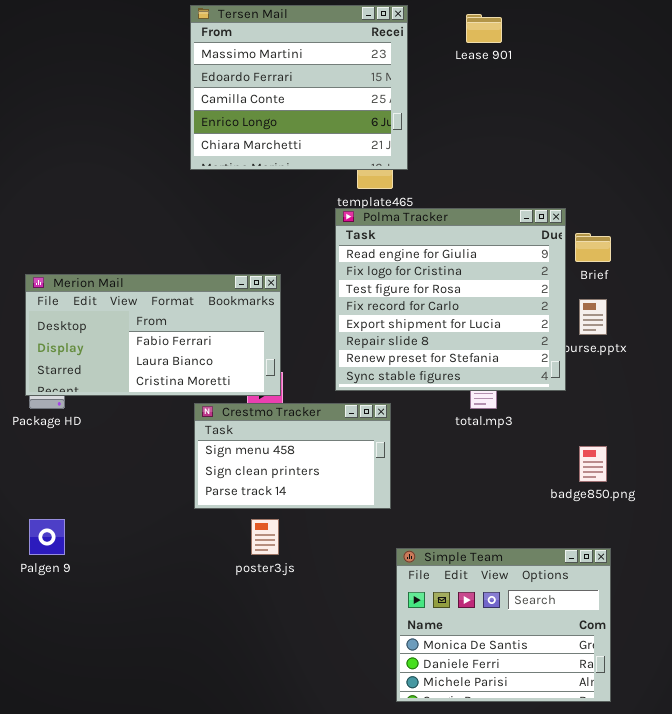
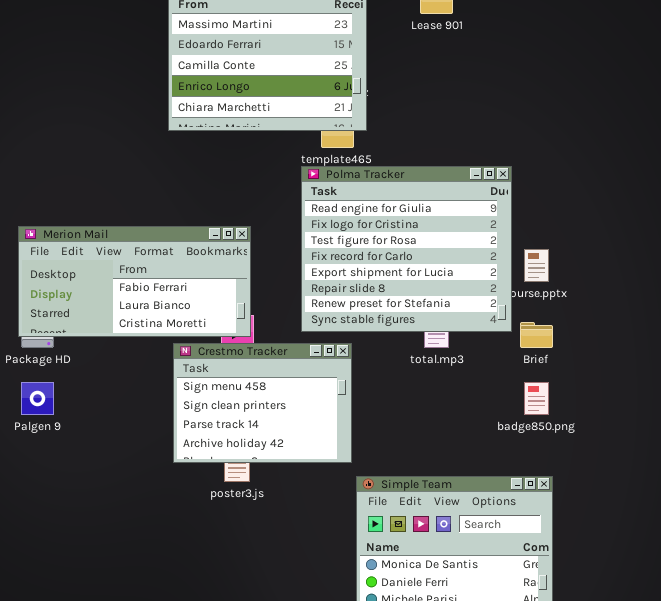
Brief: [575,233,611,262] -> [520,322,553,348], moved
Crestmo Tracker: [194,403,391,509] -> [173,343,352,463], resized
Palgen 9: [29,519,65,555] -> [21,382,54,415], moved

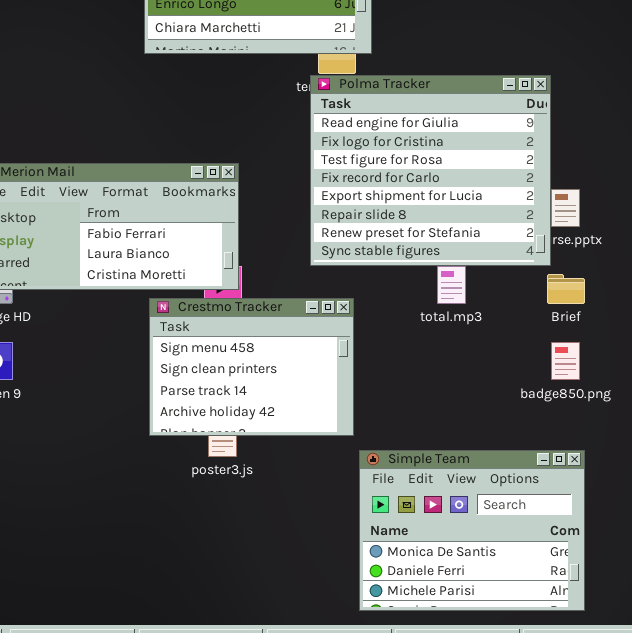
Polma Tracker: [301,166,512,332] -> [310,75,551,266], moved

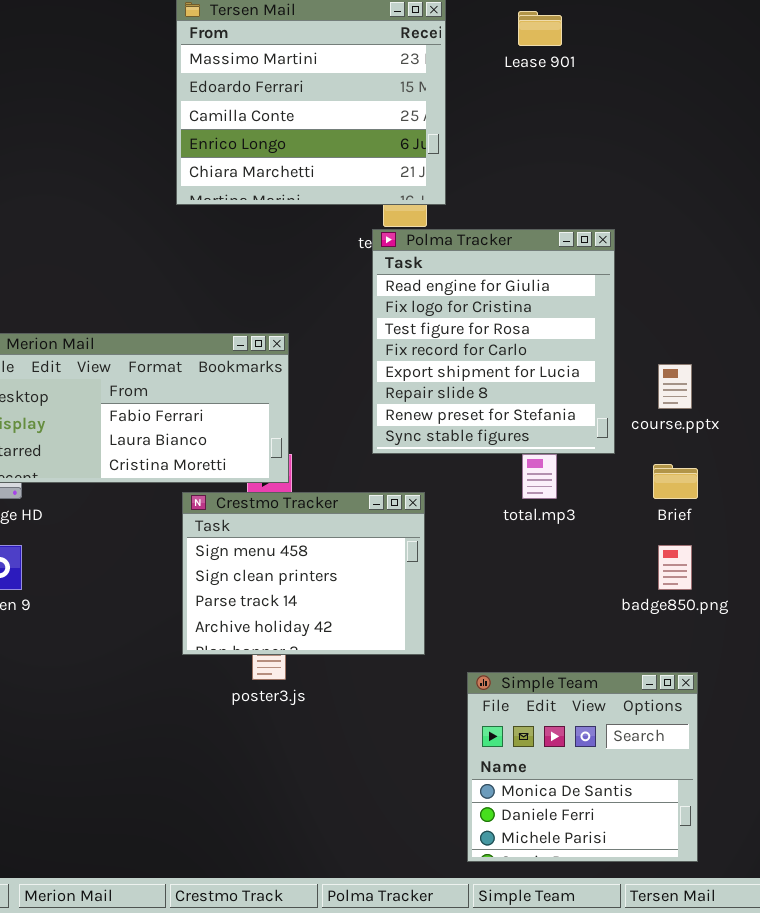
Polma Tracker: [310,75,551,266] -> [372,229,615,454], resized
Simple Team: [359,450,585,611] -> [467,672,698,862], resized

